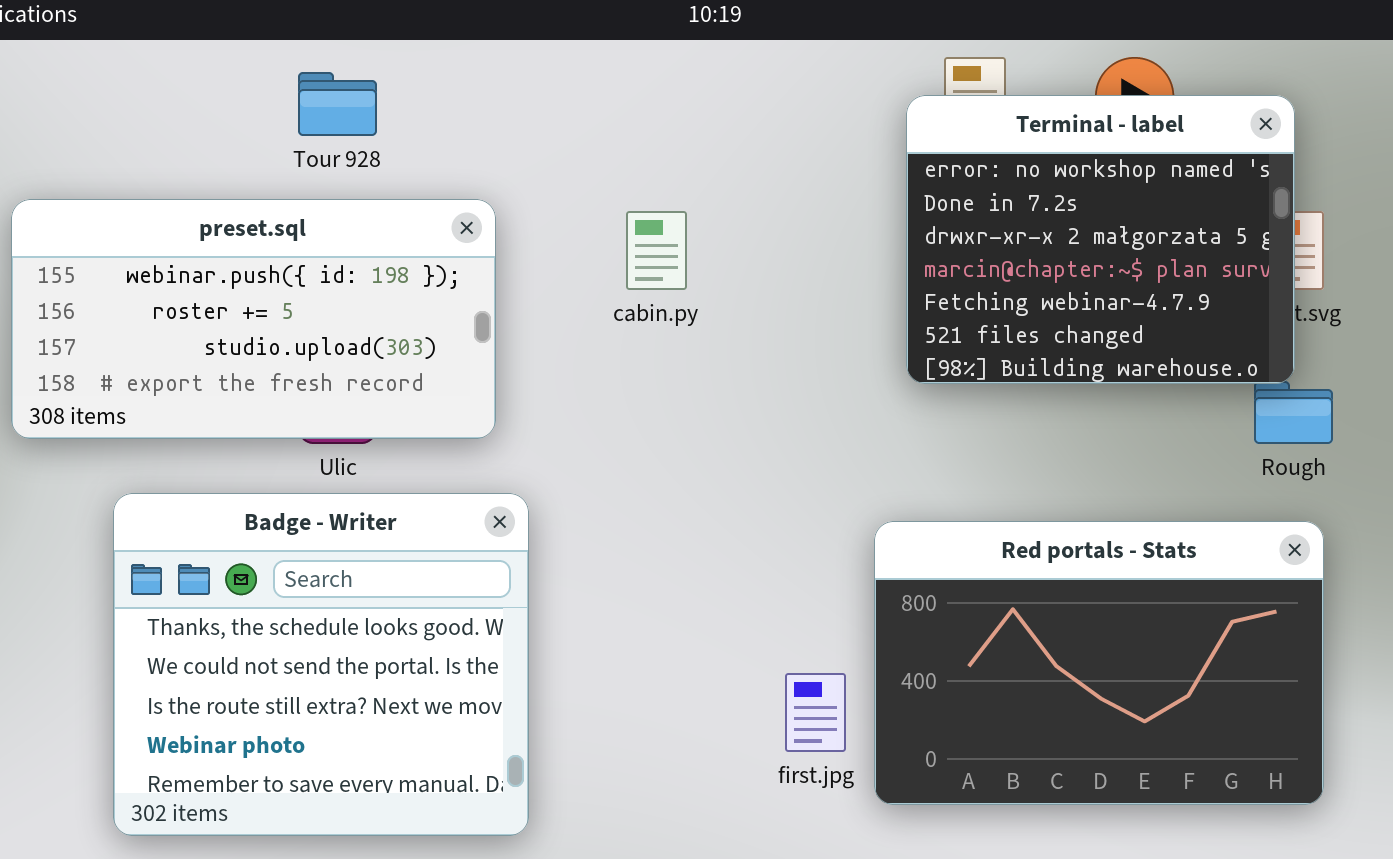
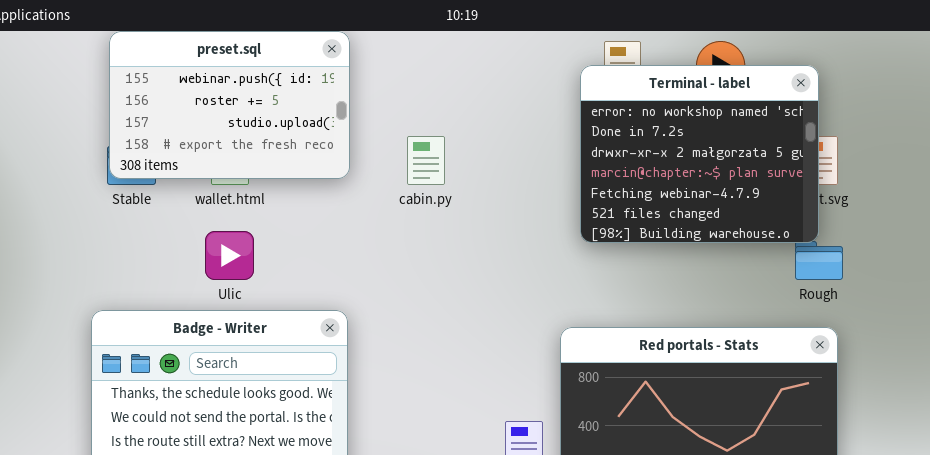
preset.sql: [11,199,496,439] -> [109,31,350,179], moved, resized

